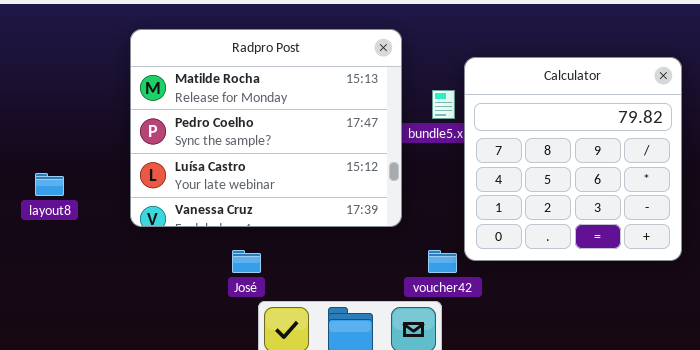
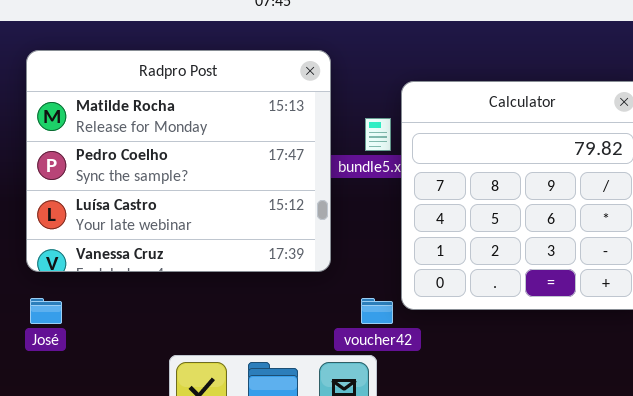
José: [232,250,261,273] -> [30,298,62,324], moved

